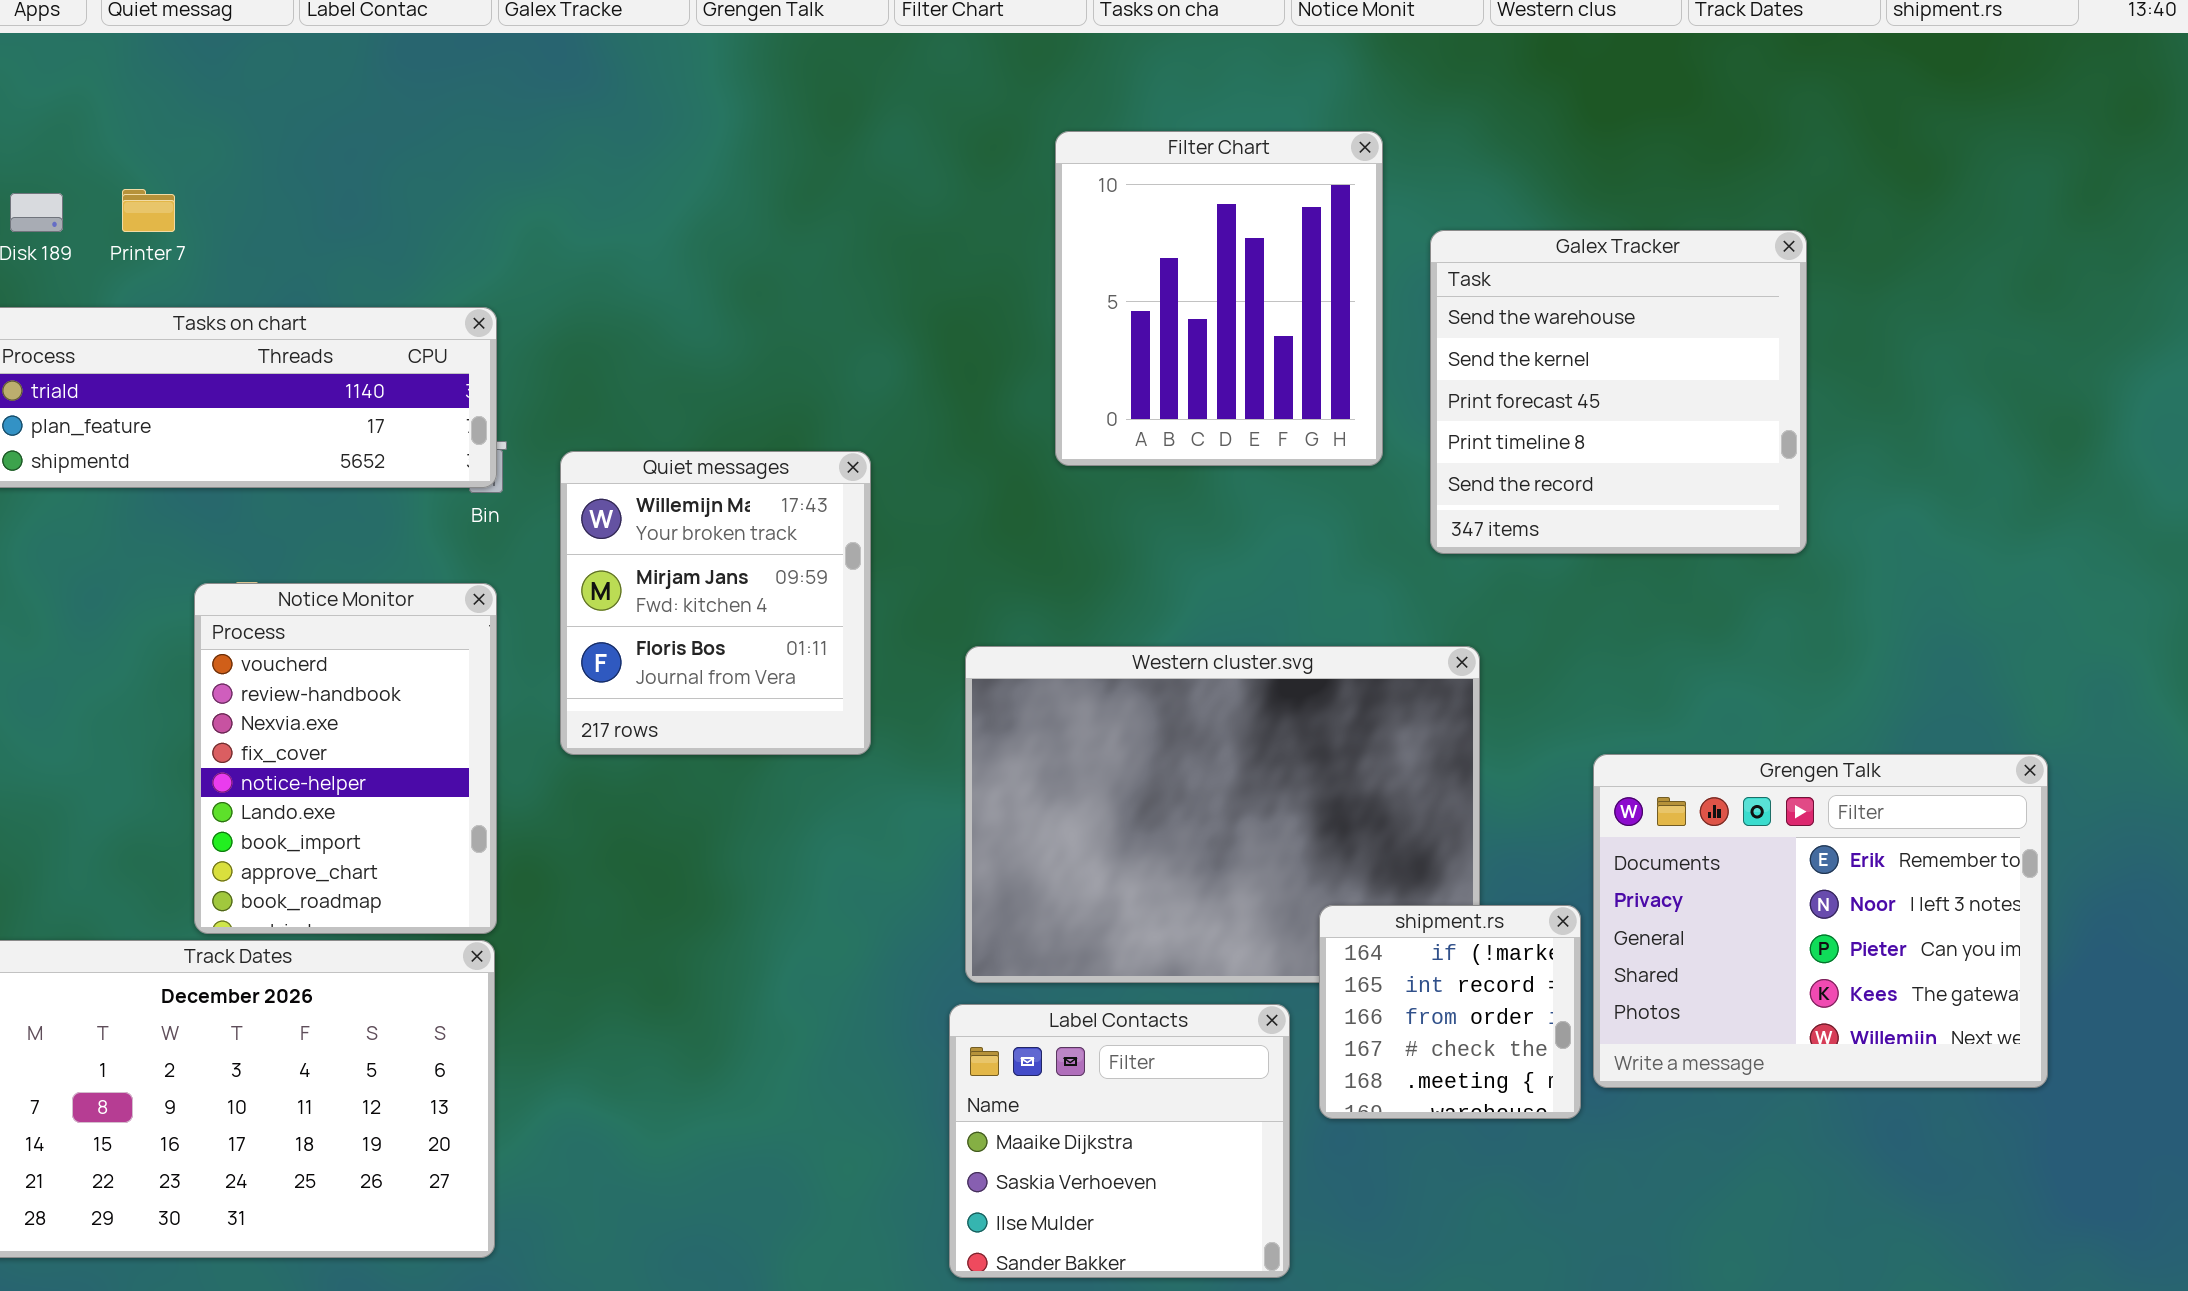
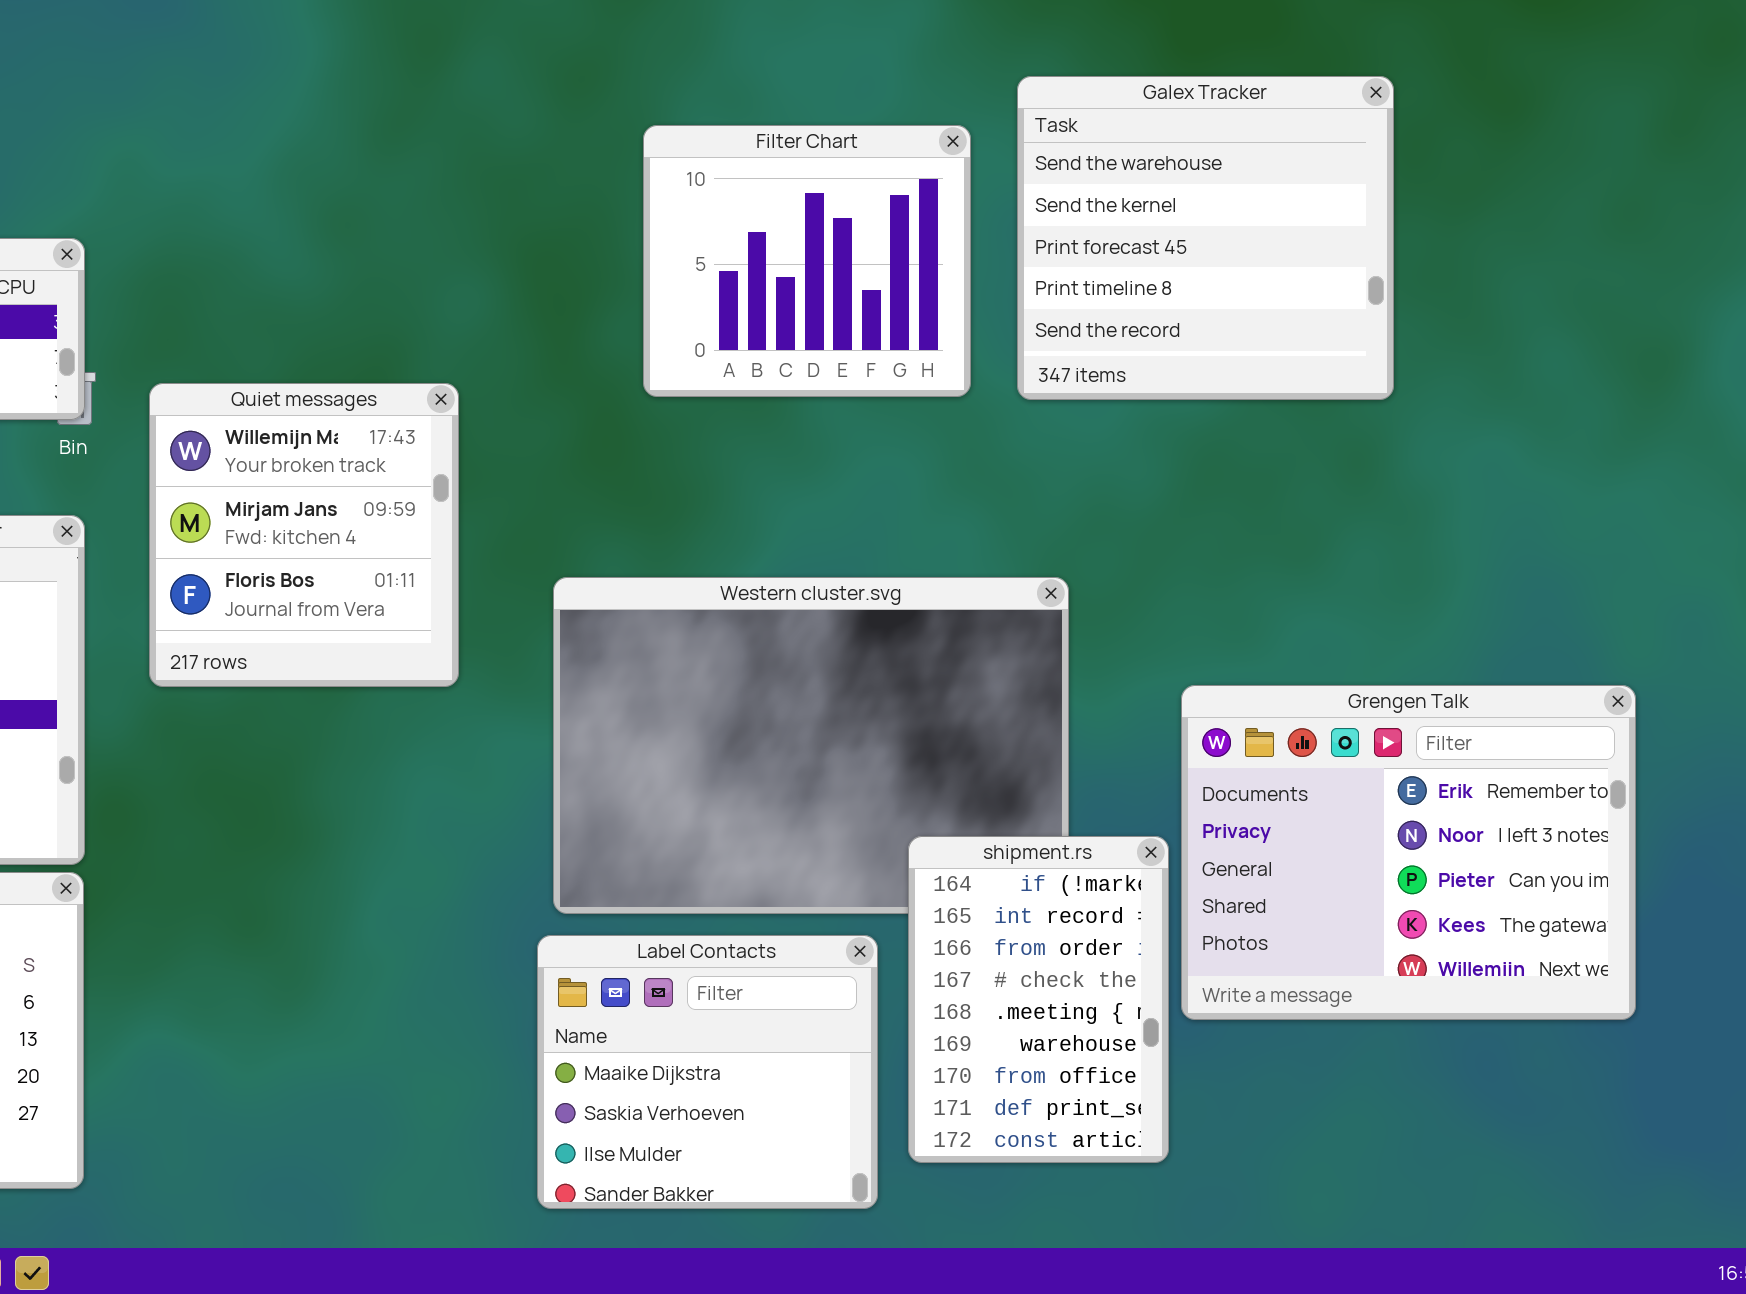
Filter Chart: [1055,131,1383,466] -> [643,125,971,397], resized
Galex Tracker: [1430,230,1807,554] -> [1017,76,1394,400], moved
shipment.rs: [1319,905,1581,1119] -> [908,836,1169,1163], resized

